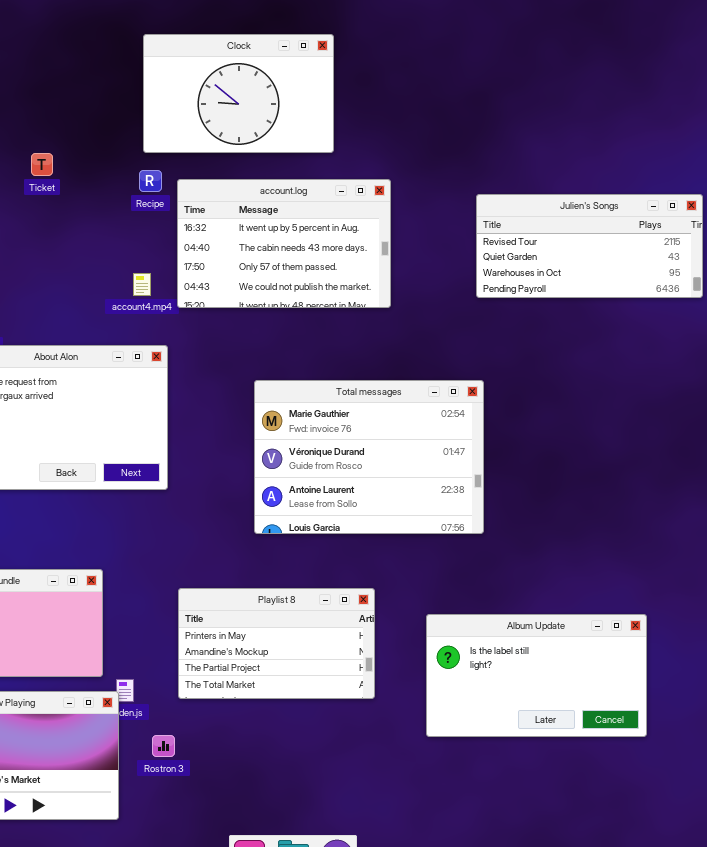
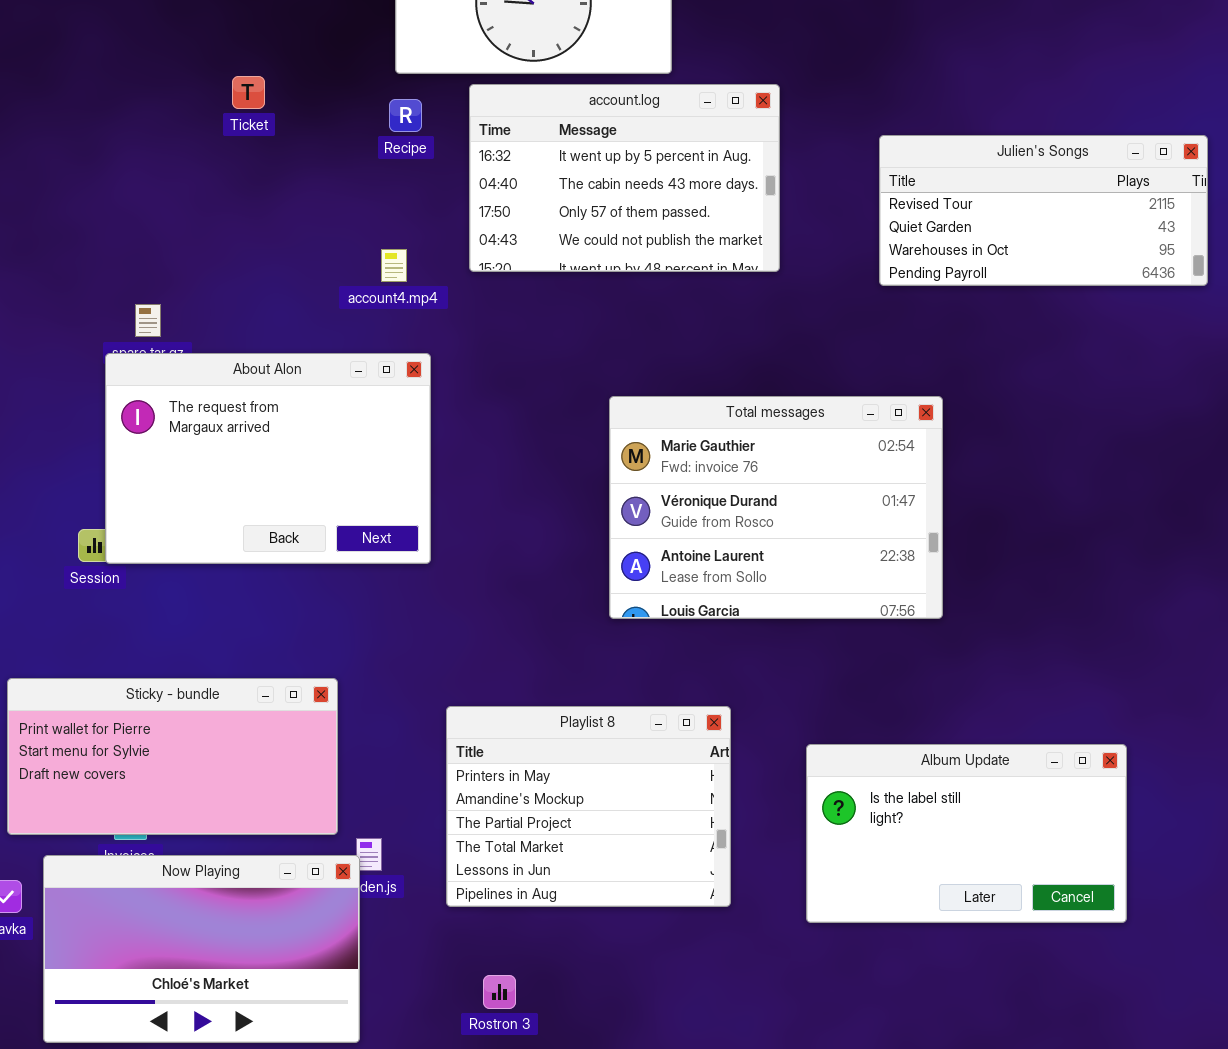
account.log: [177,179,391,308] -> [469,84,780,272], moved
Total messages: [254,380,484,534] -> [609,396,943,619], moved
Playlist 8: [178,588,375,699] -> [446,706,731,907], resized
Rostron 3: [152,735,175,757] -> [483,975,516,1009], moved

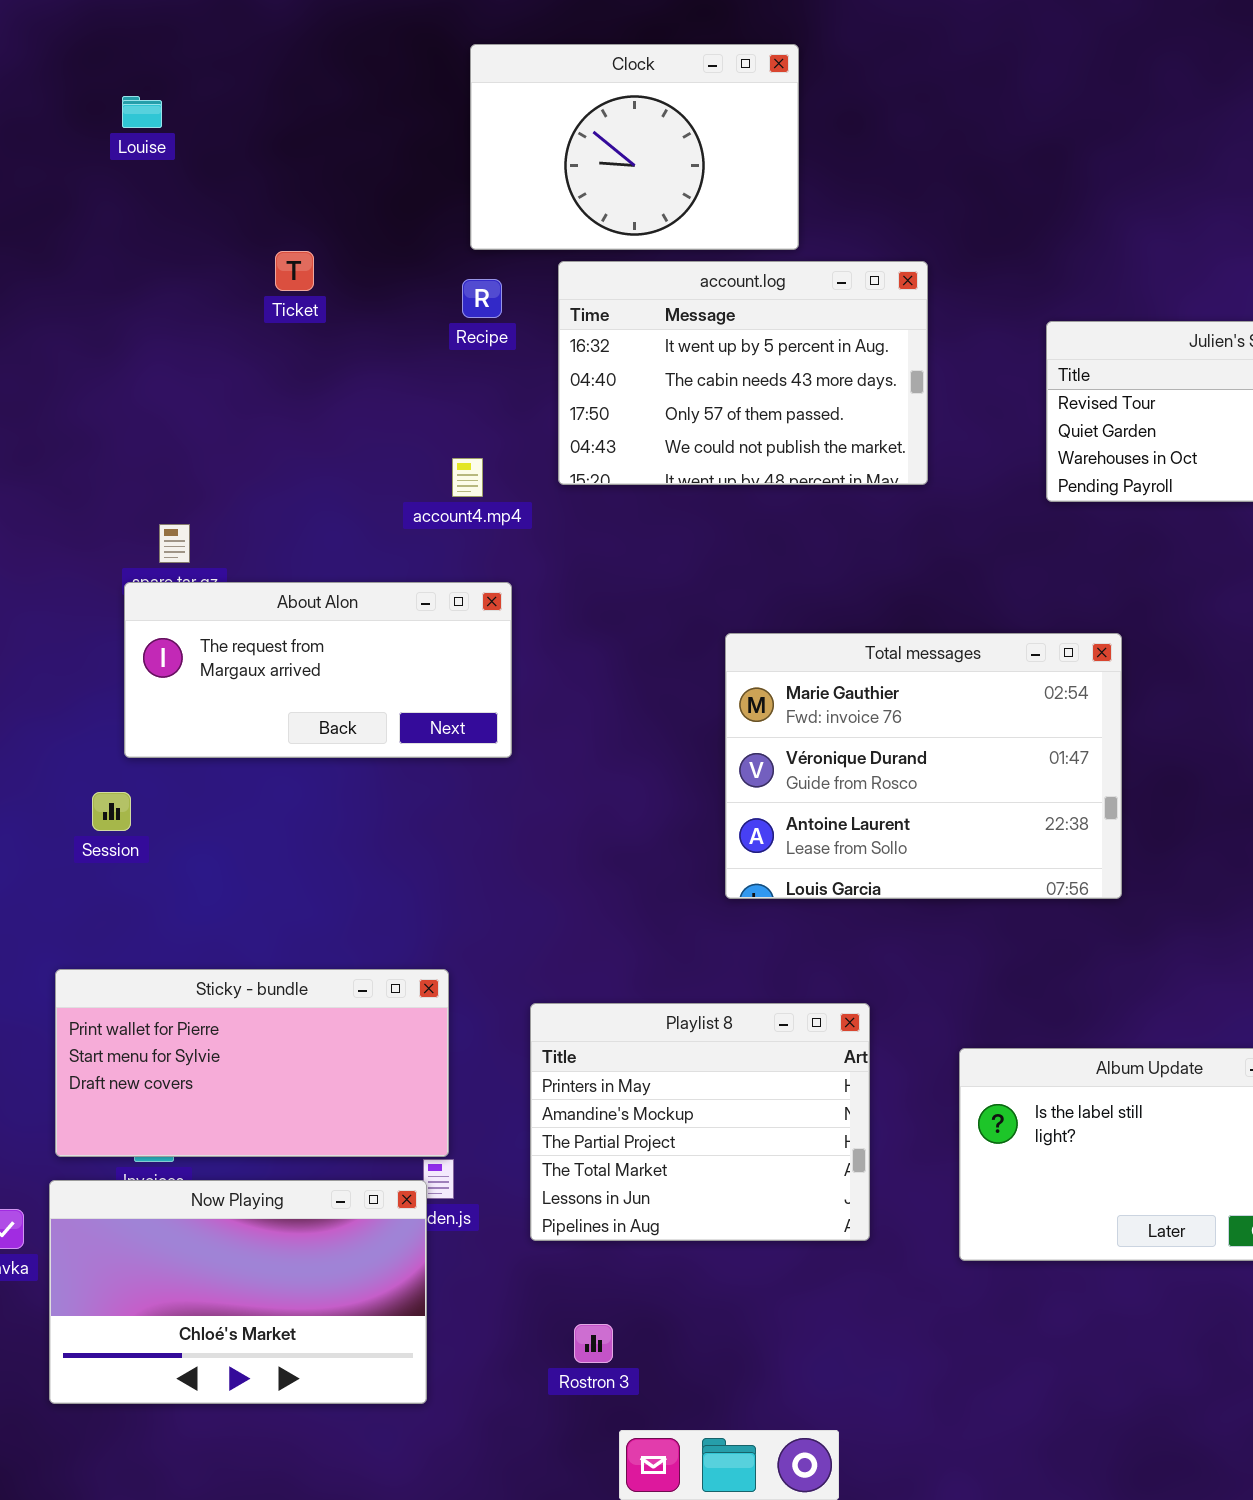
About Alon: [105,353,431,564] -> [124,582,512,758], resized
Sticky - bundle: [7,678,338,835] -> [55,969,449,1157], moved

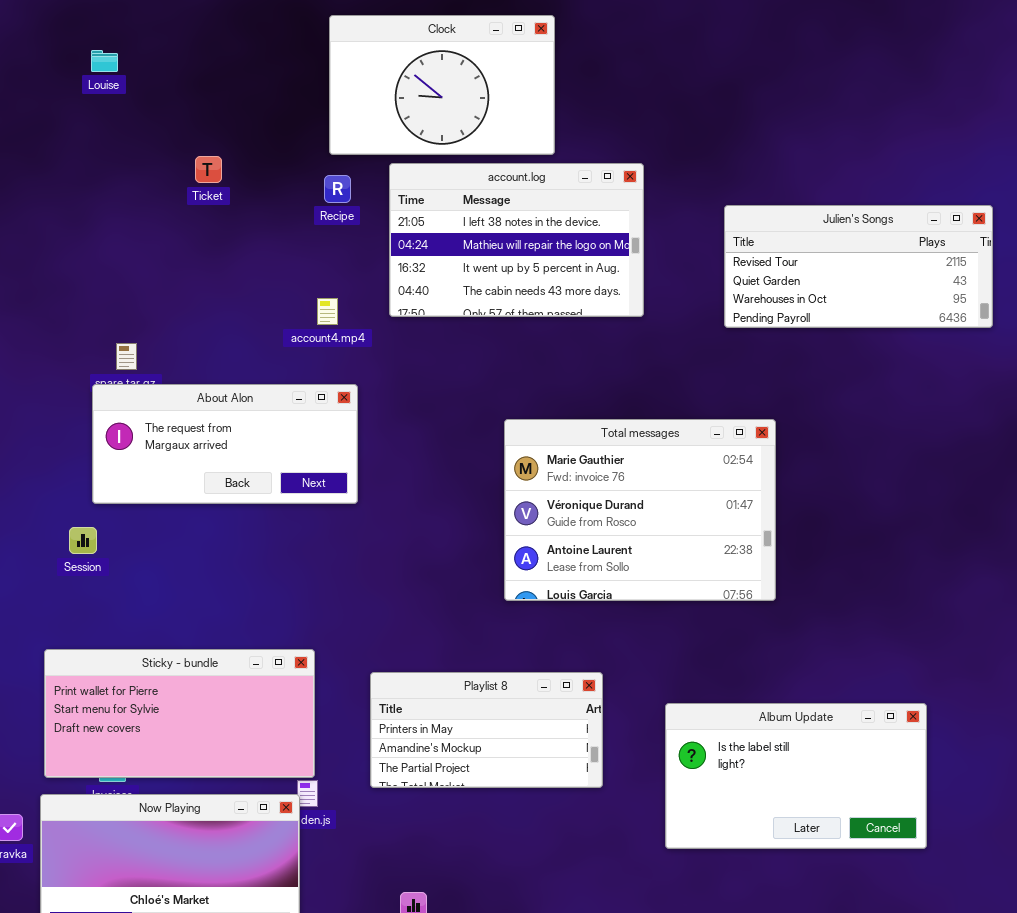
account.log: [558,261,928,485] -> [389,163,644,317], scrolled up 2 rows
Playlist 8: [530,1003,870,1241] -> [370,672,603,788], resized

